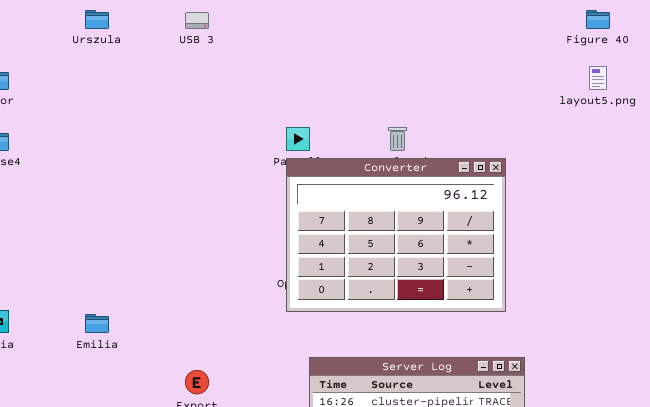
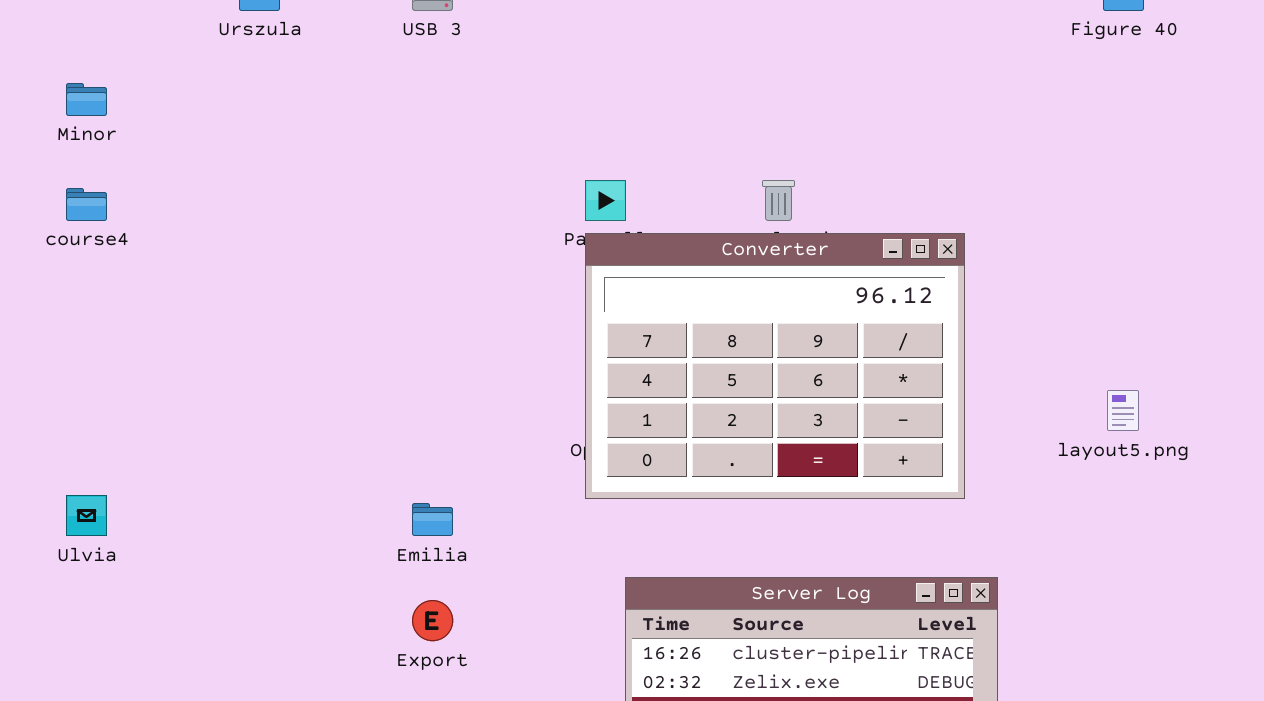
layout5.png: [589,66,607,90] -> [1107,390,1139,431], moved
Emilia: [85,314,109,333] -> [412,503,453,536], moved

